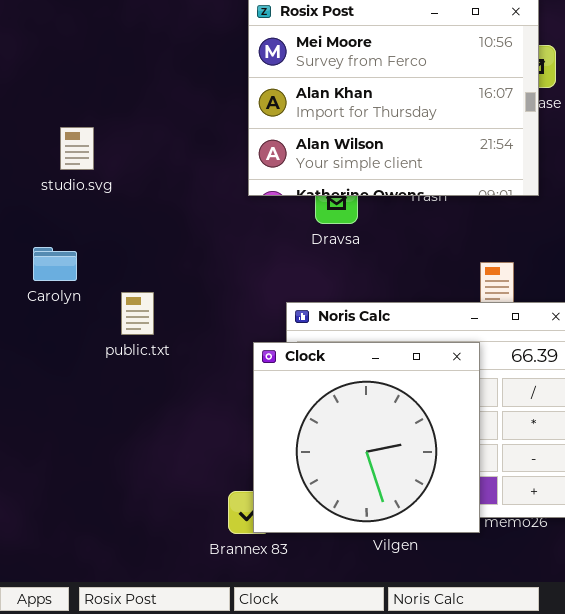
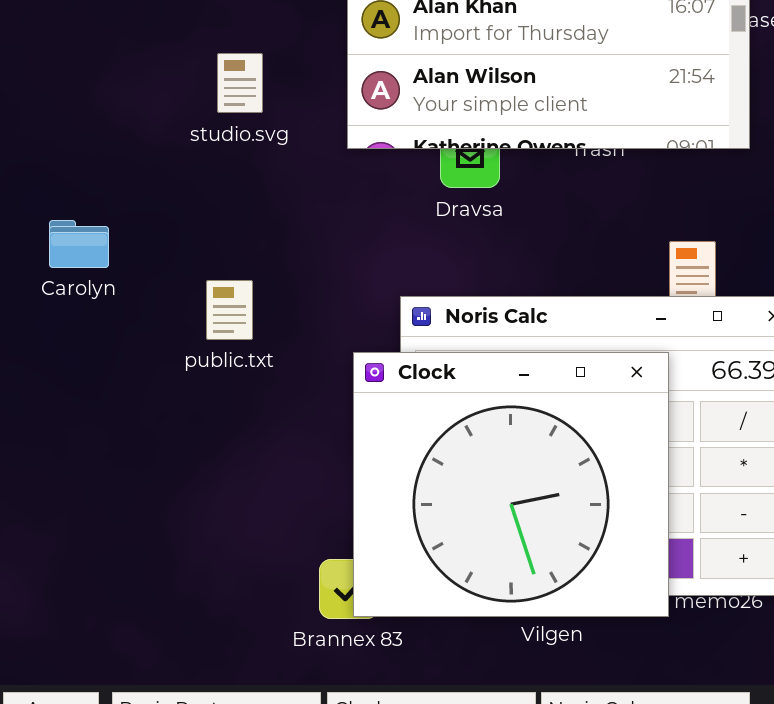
studio.svg: [60,127,94,170] -> [217,53,263,113], moved
public.txt: [121,292,154,335] -> [206,280,253,340], moved

